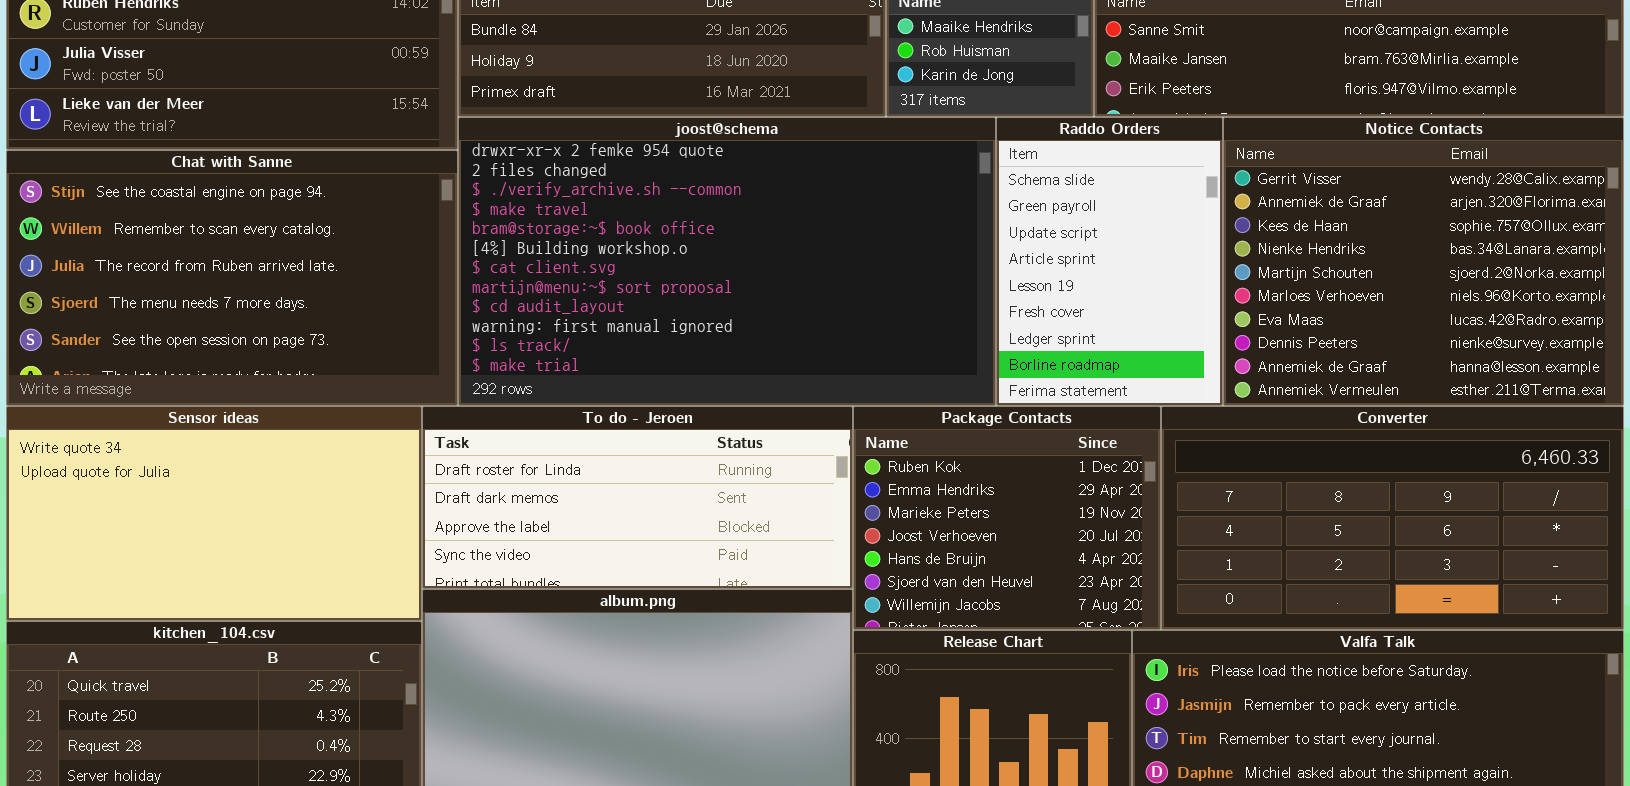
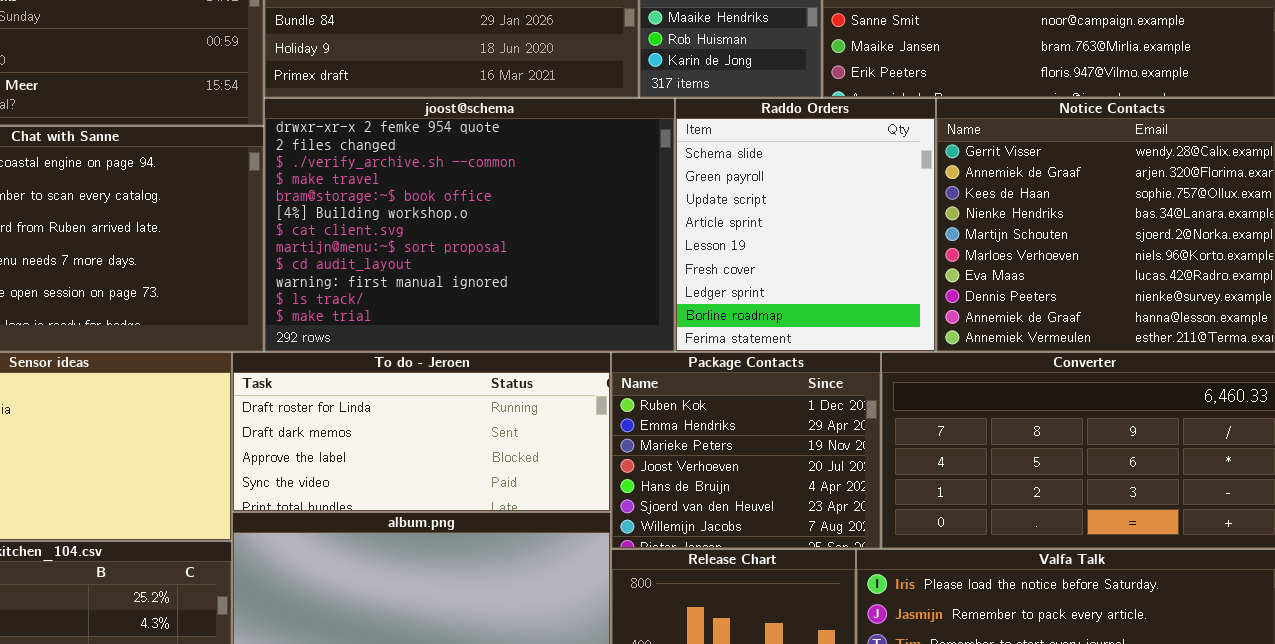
joost@schema: [458,117,996,406] -> [264,98,675,352], resized
Raddo Orders: [996,117,1223,406] -> [675,98,936,352], resized

